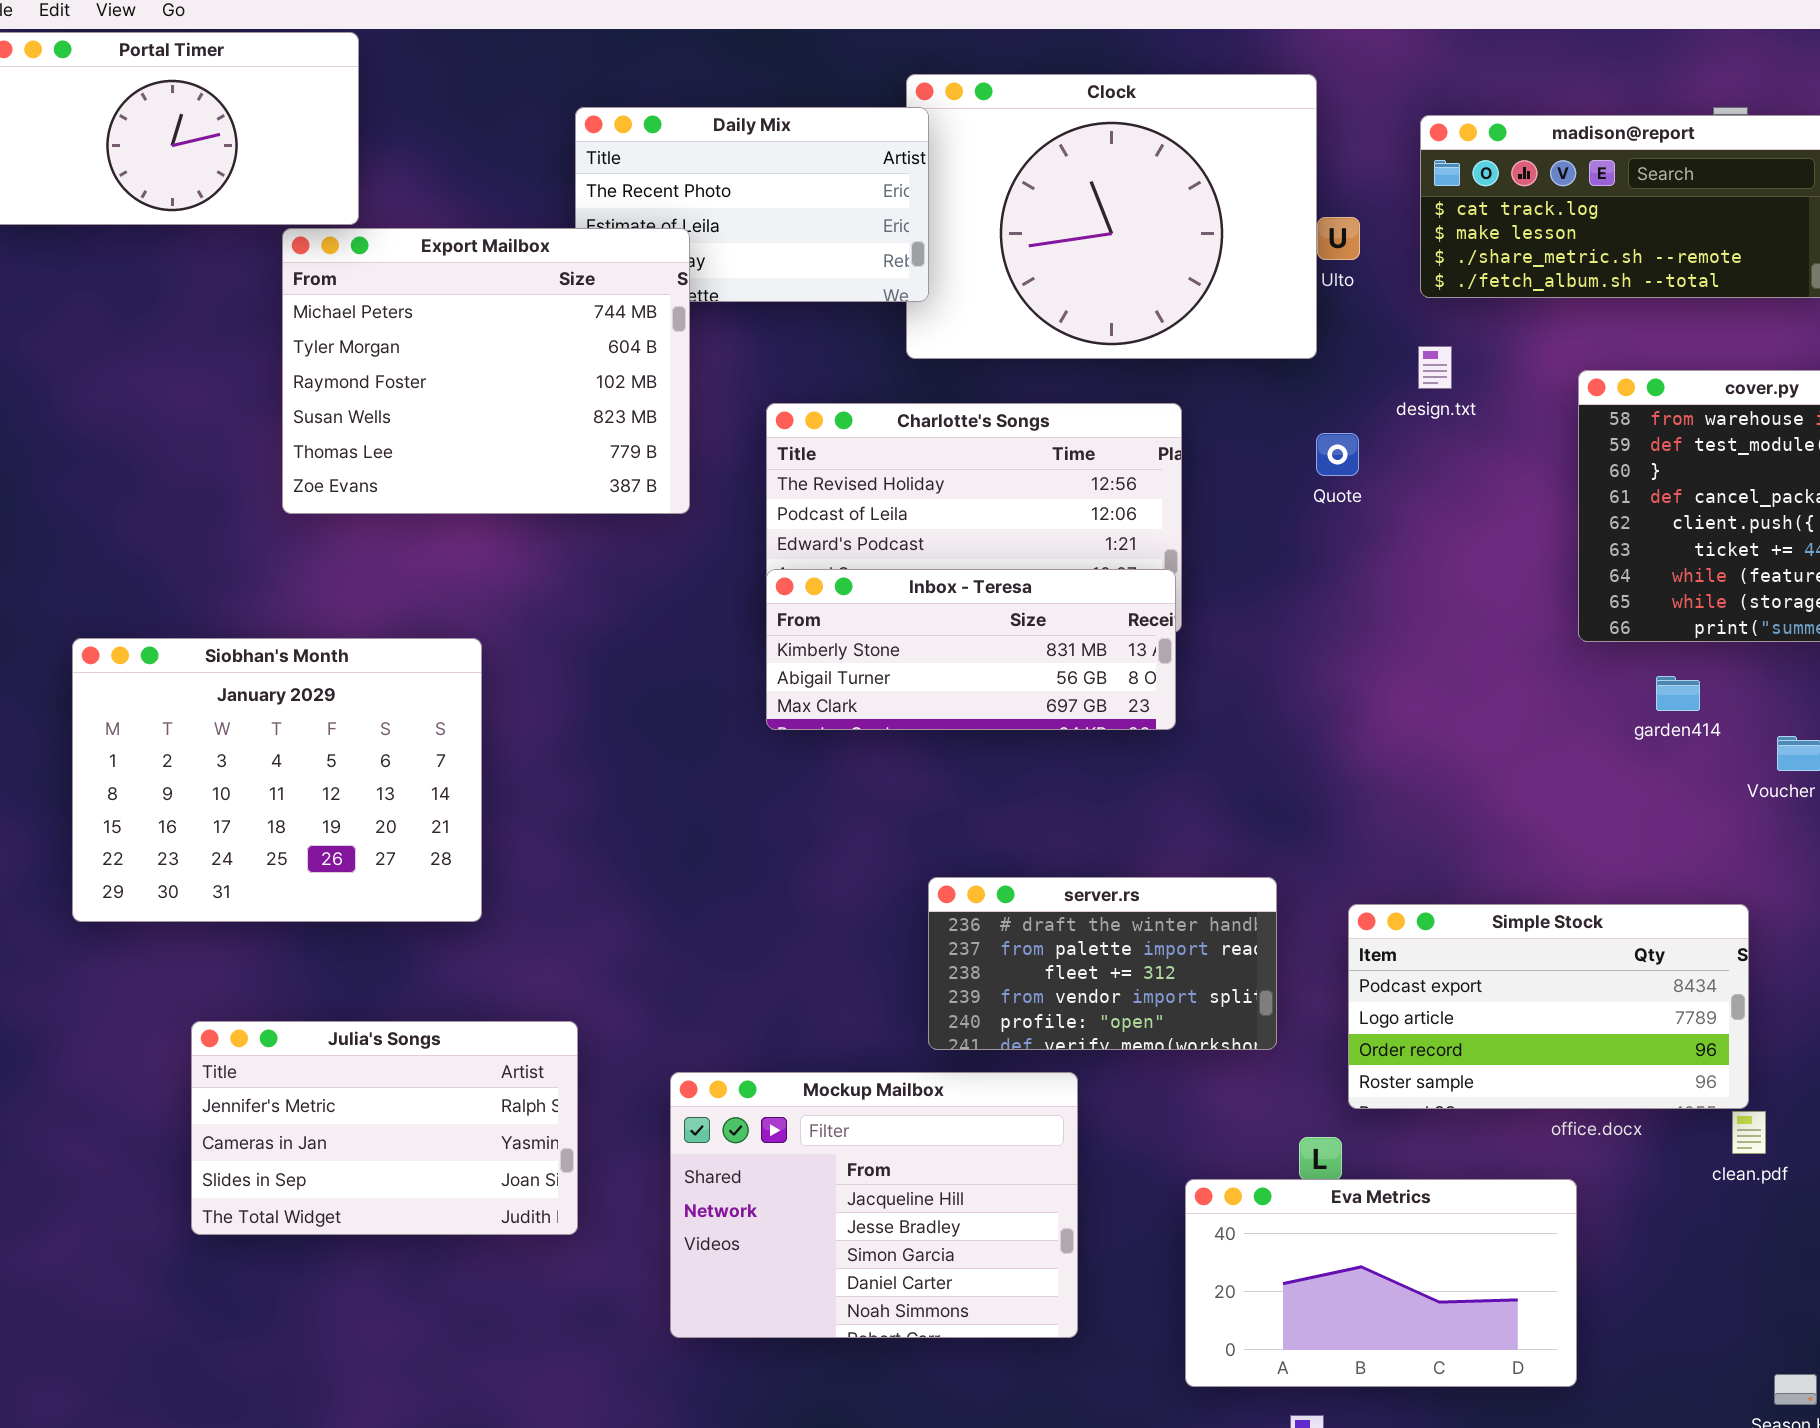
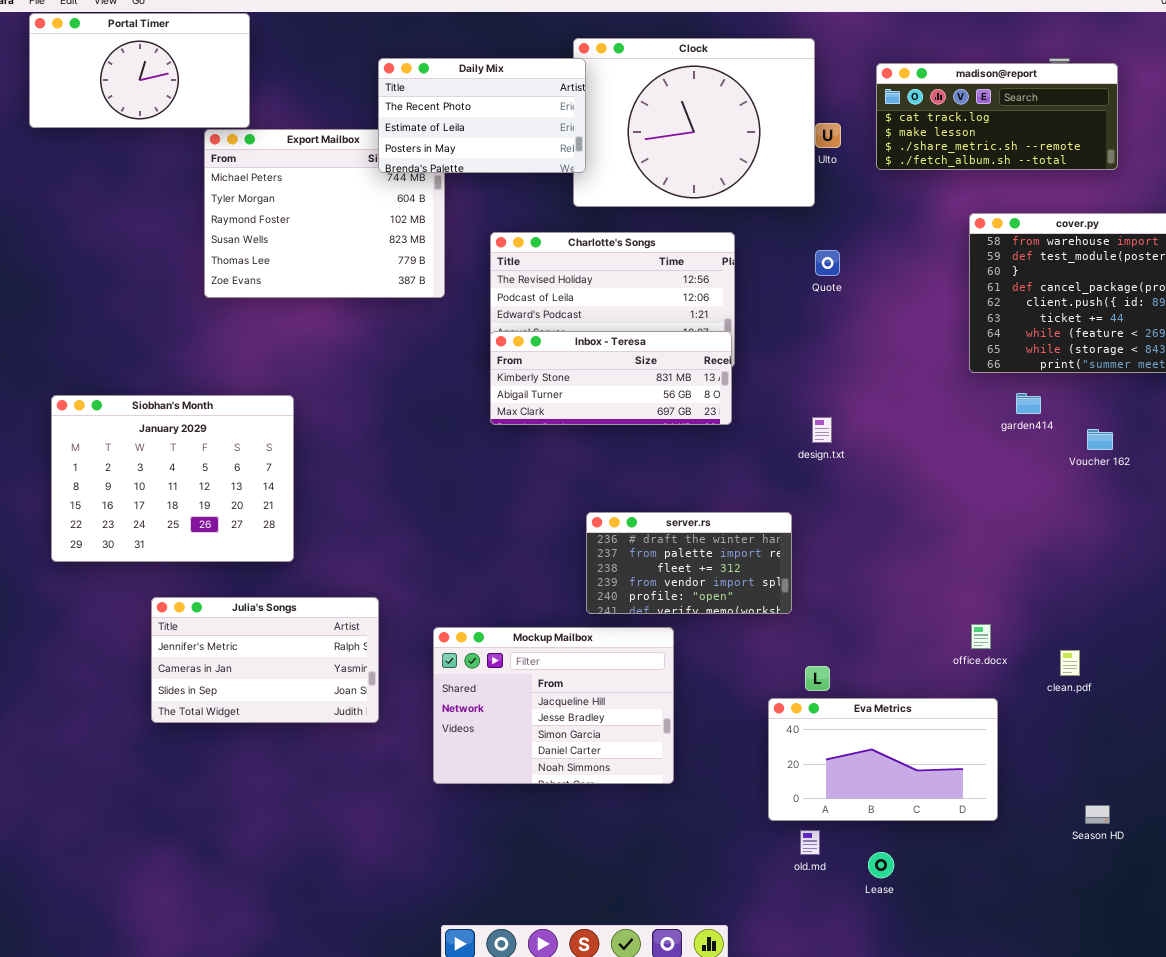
Daily Mix: [575,107,929,302] -> [378,58,586,173], raised
design.txt: [1418,346,1452,389] -> [812,417,832,443], moved
Siobhan's Month: [72,638,482,922] -> [51,395,294,562], moved
Simple Stock: [1348,904,1749,1109] -> none, closed
Eva Metrics: [1185,1179,1577,1387] -> [768,698,998,821], moved

